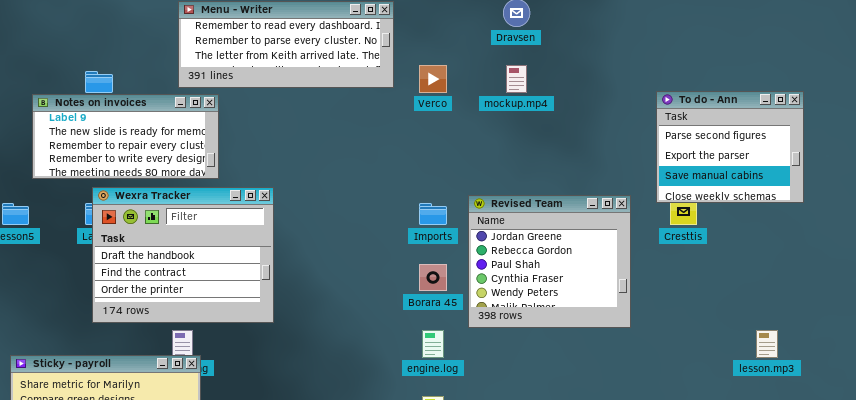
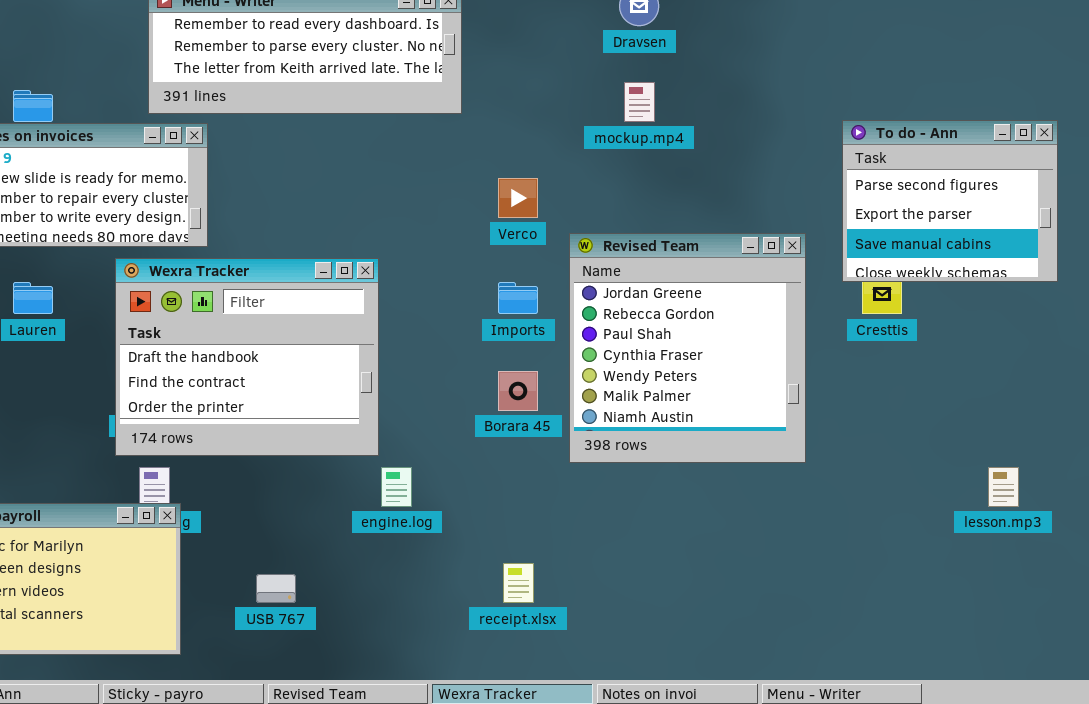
Verco: [419,65,447,93] -> [498,178,538,218], moved
Wexra Tracker: [92,187,274,323] -> [115,258,379,456], moved
Revised Team: [468,195,631,328] -> [569,233,806,463], resized
engine.log: [422,330,444,358] -> [381,467,412,507], moved

